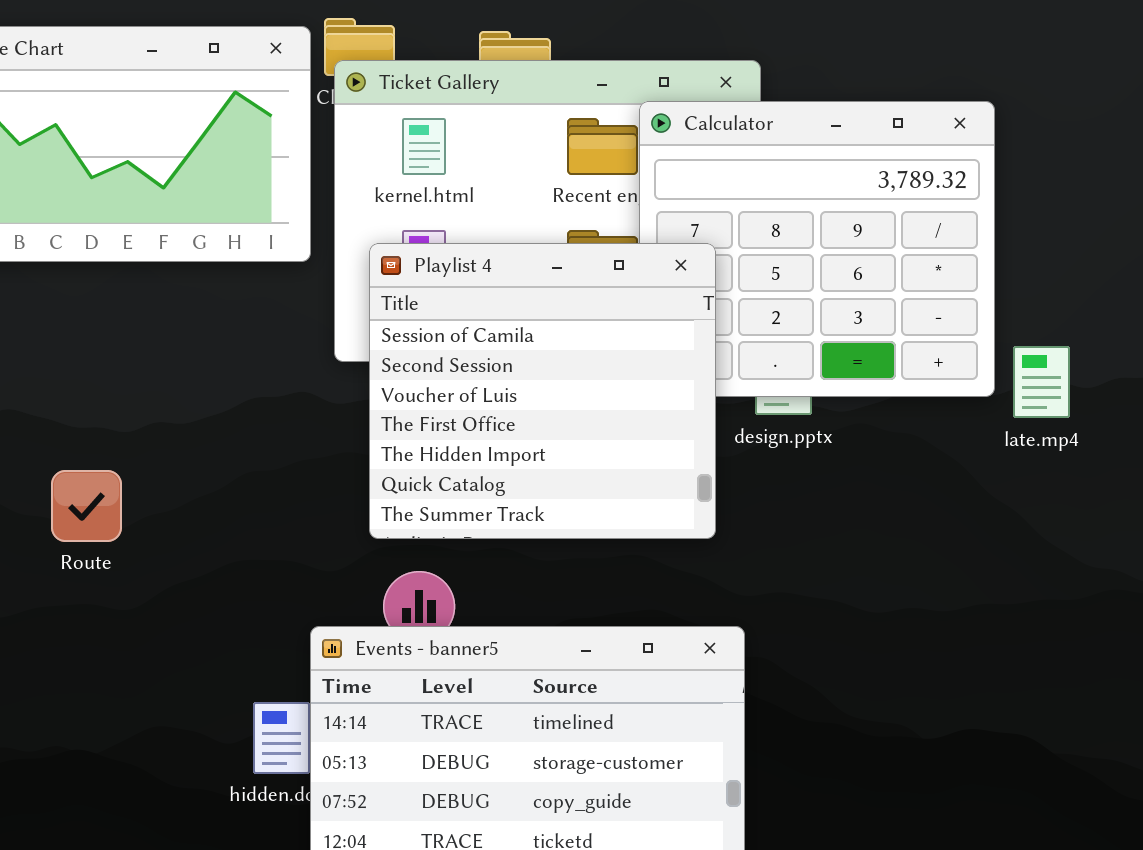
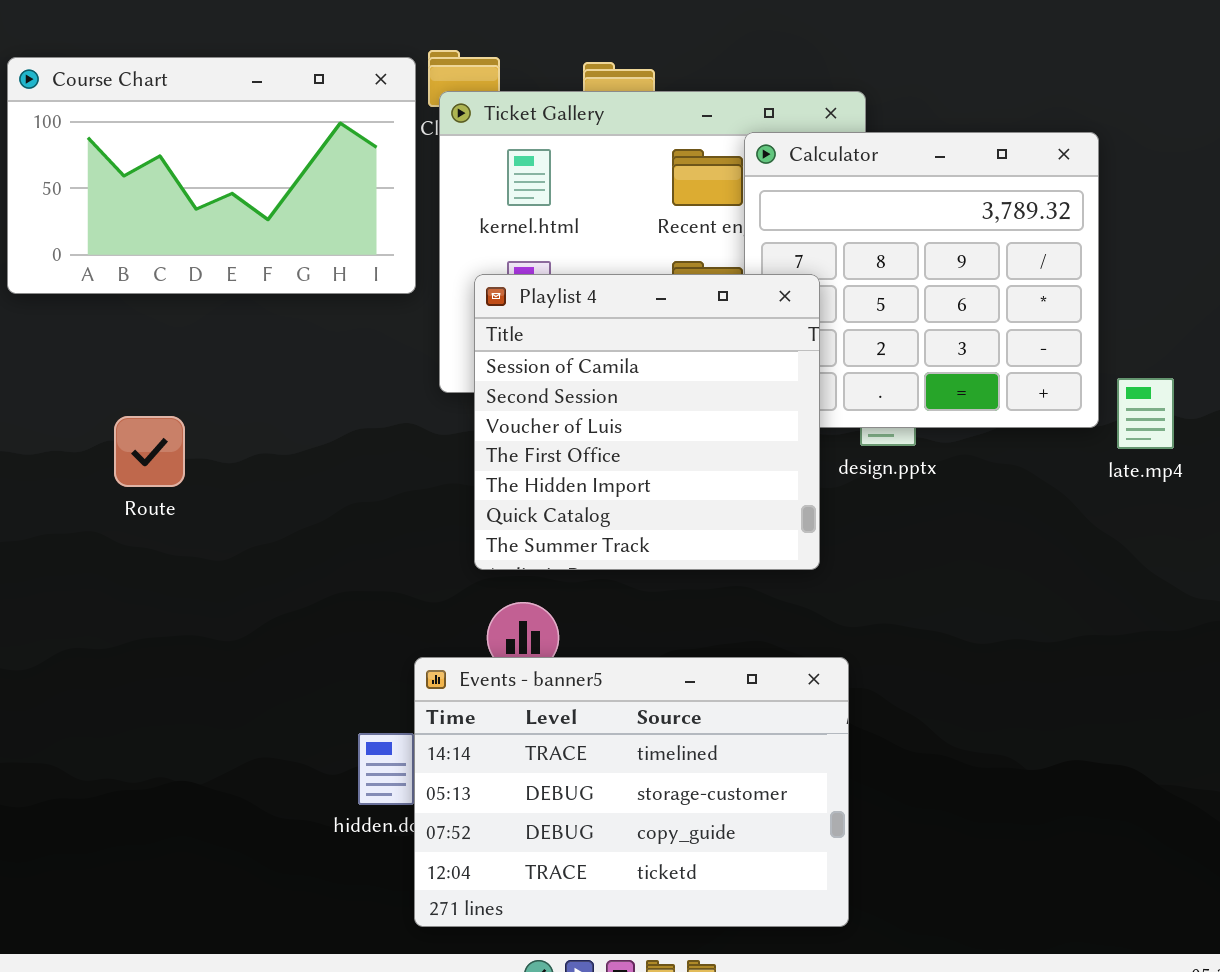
Route: [51,470,122,542] -> [114,416,185,487], moved

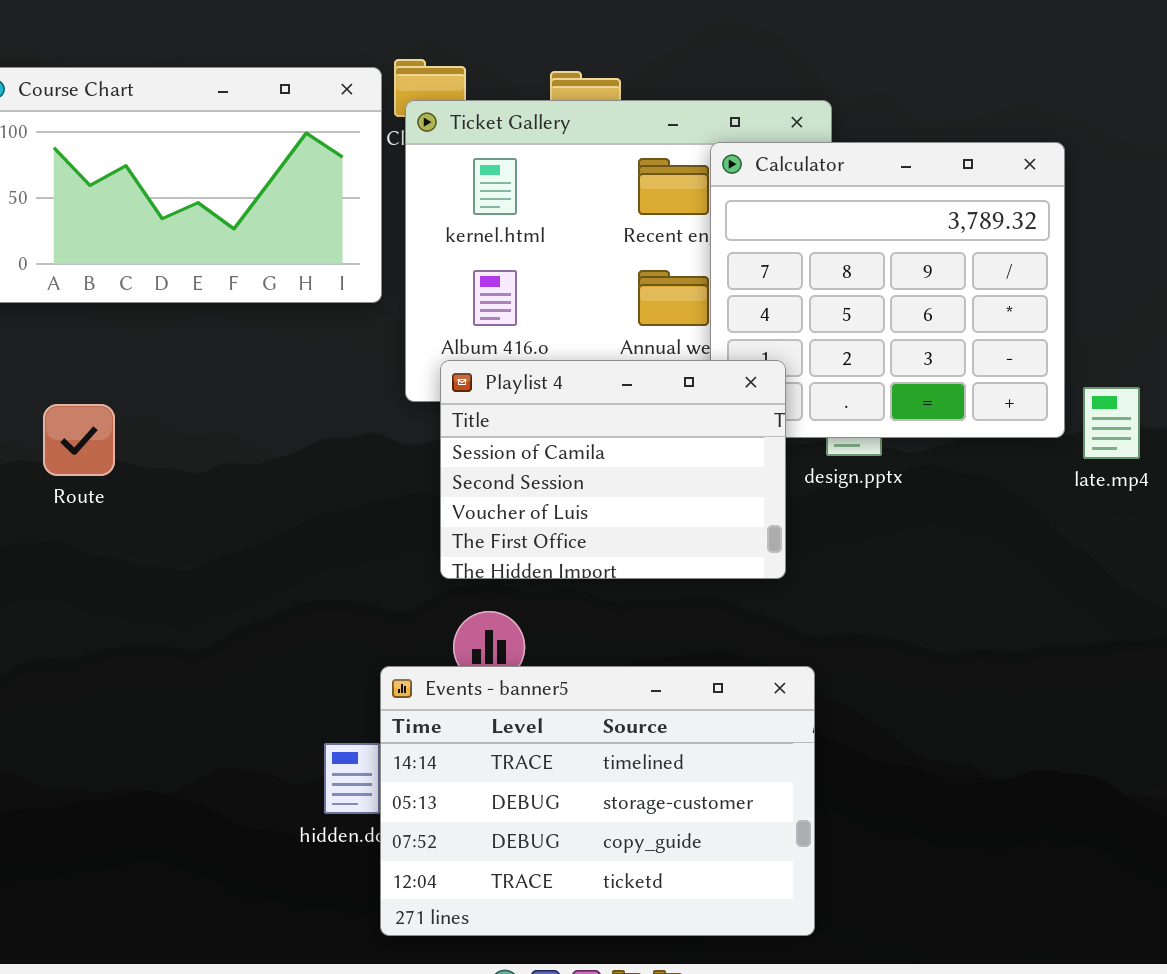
Playlist 4: [474,274,820,570] -> [440,360,786,579], resized
Route: [114,416,185,487] -> [43,404,115,476], moved

